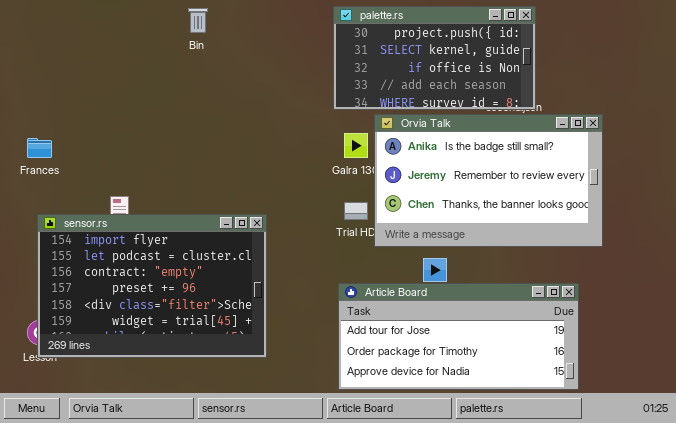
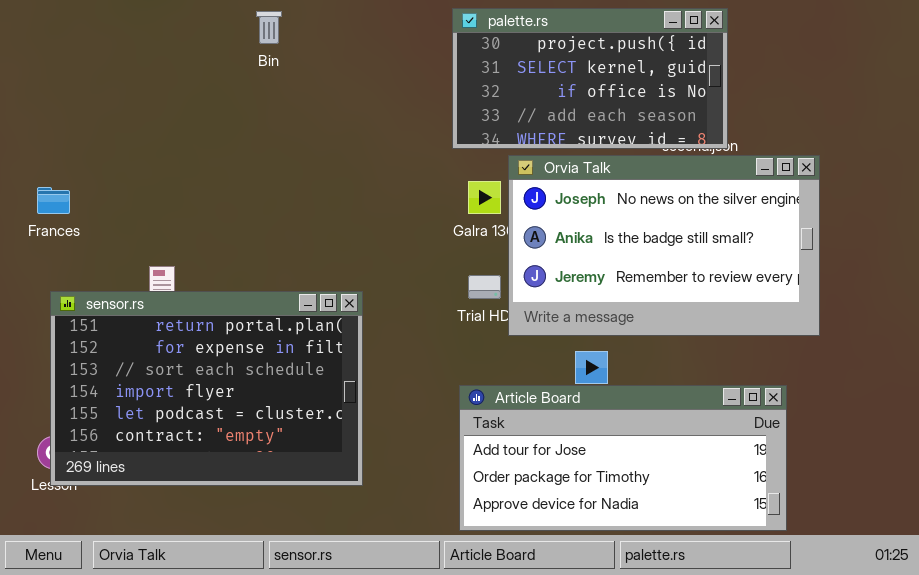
Orvia Talk: [374,114,603,247] -> [508,155,820,336], scrolled up 1 row
sensor.rs: [37,214,267,358] -> [50,291,363,486], scrolled up 3 rows

